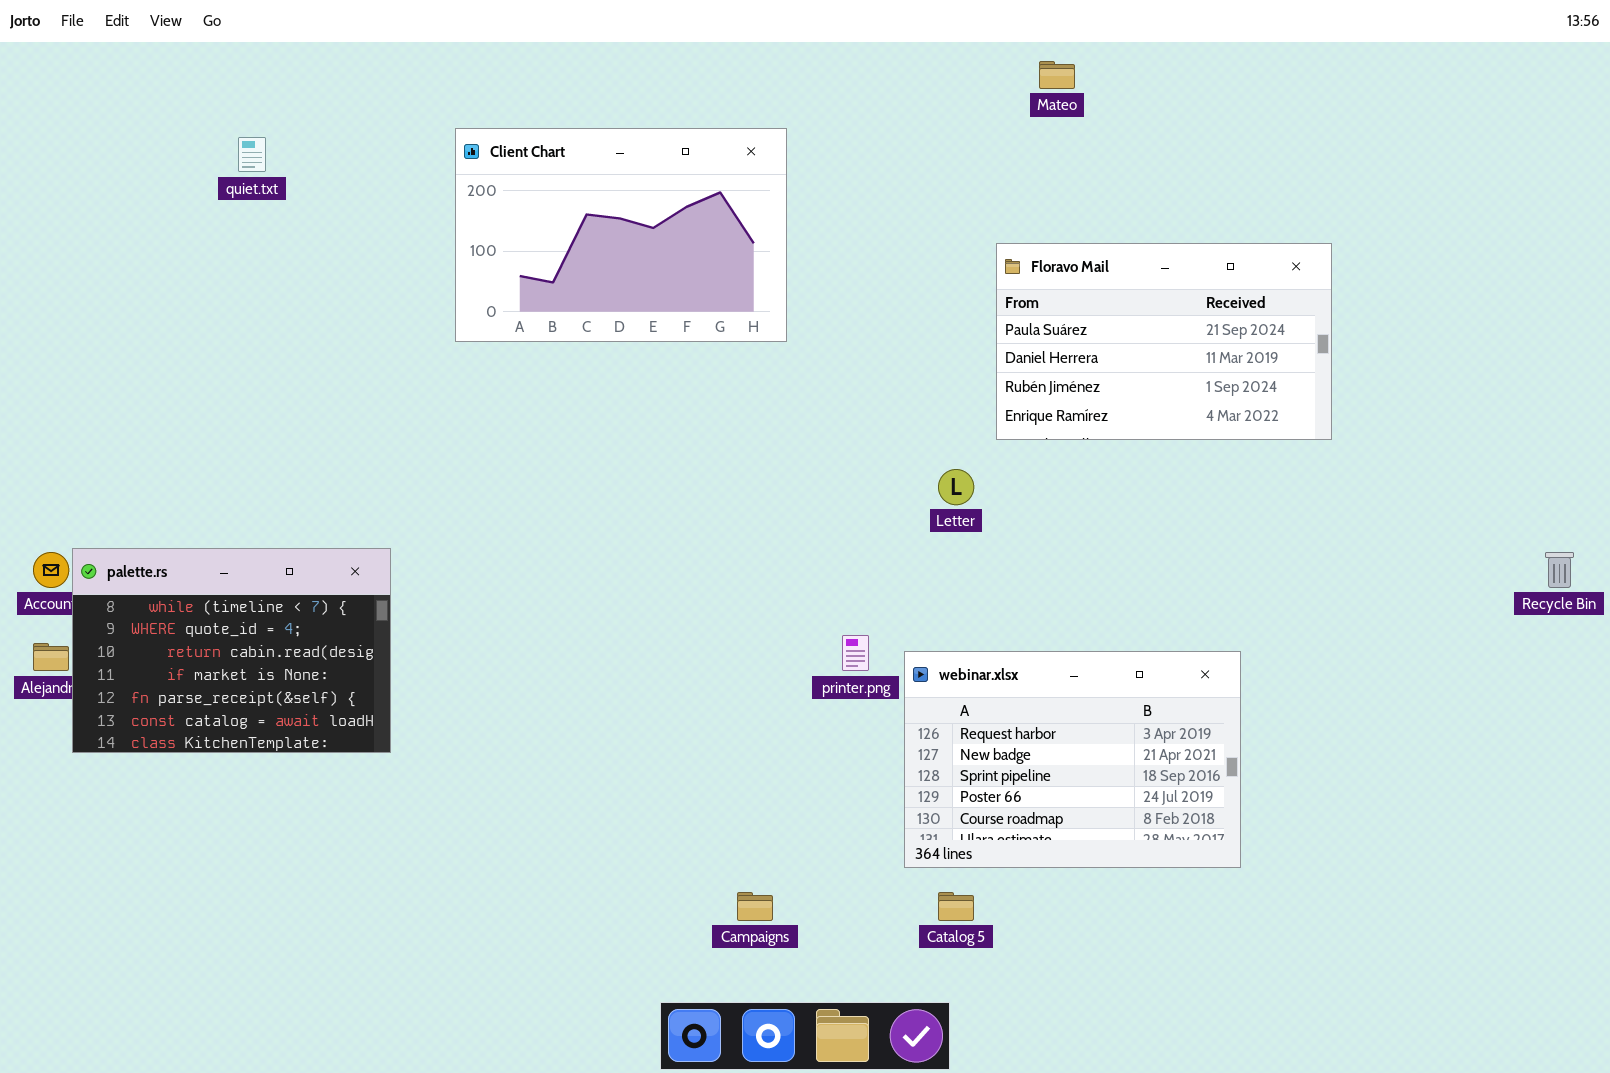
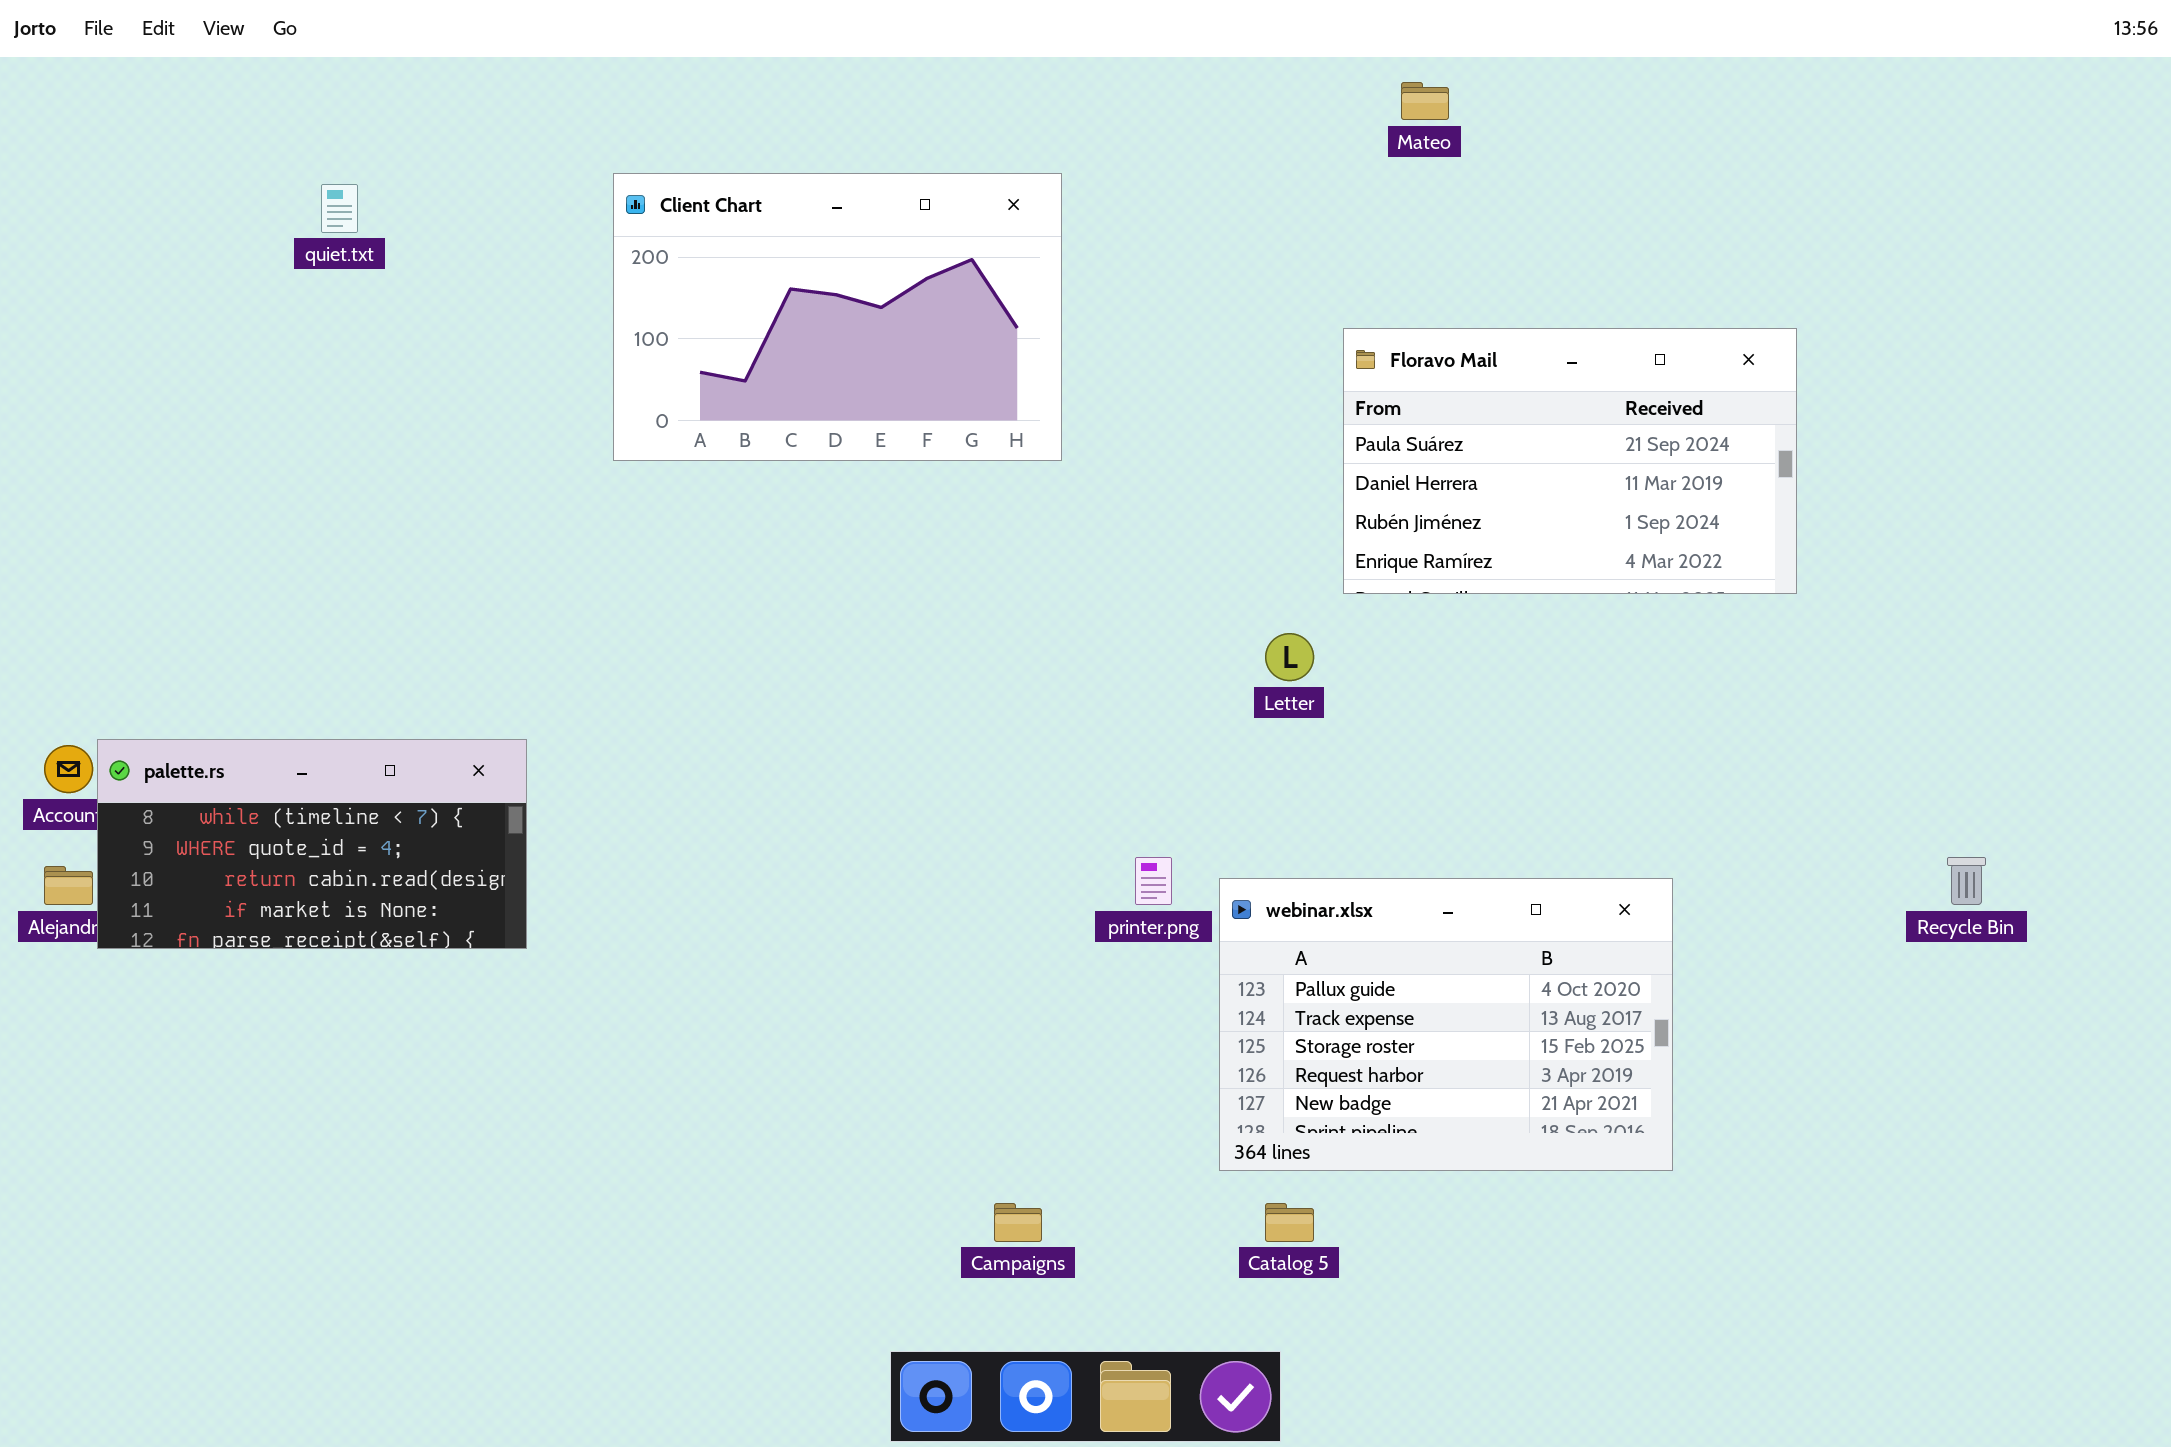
palette.rs: [72,548,391,753] -> [97,739,527,949], resized
Recycle Bin: [1545,552,1574,588] -> [1947,857,1986,905], moved
webinar.xlsx: [904,651,1241,868] -> [1219,878,1673,1171], scrolled up 3 rows

